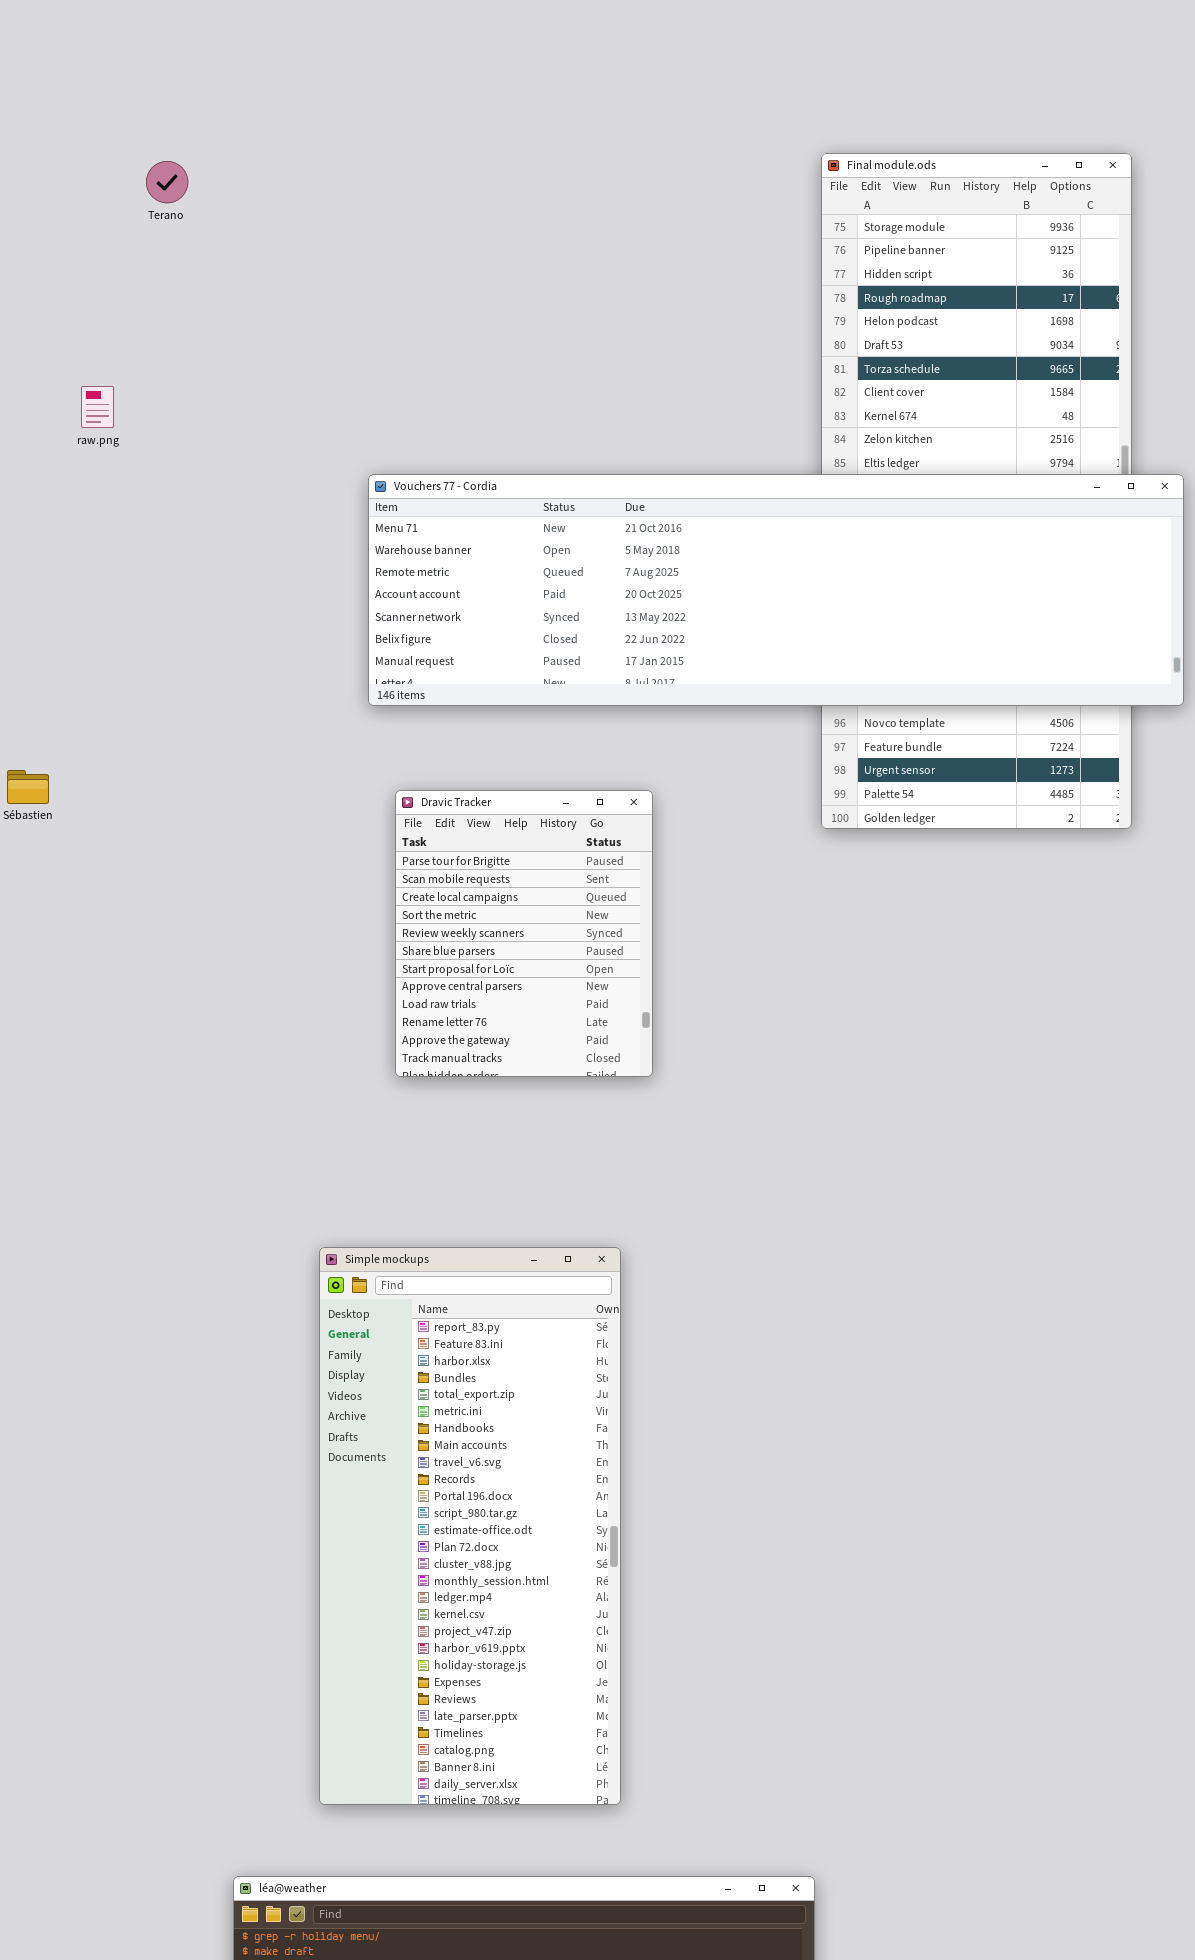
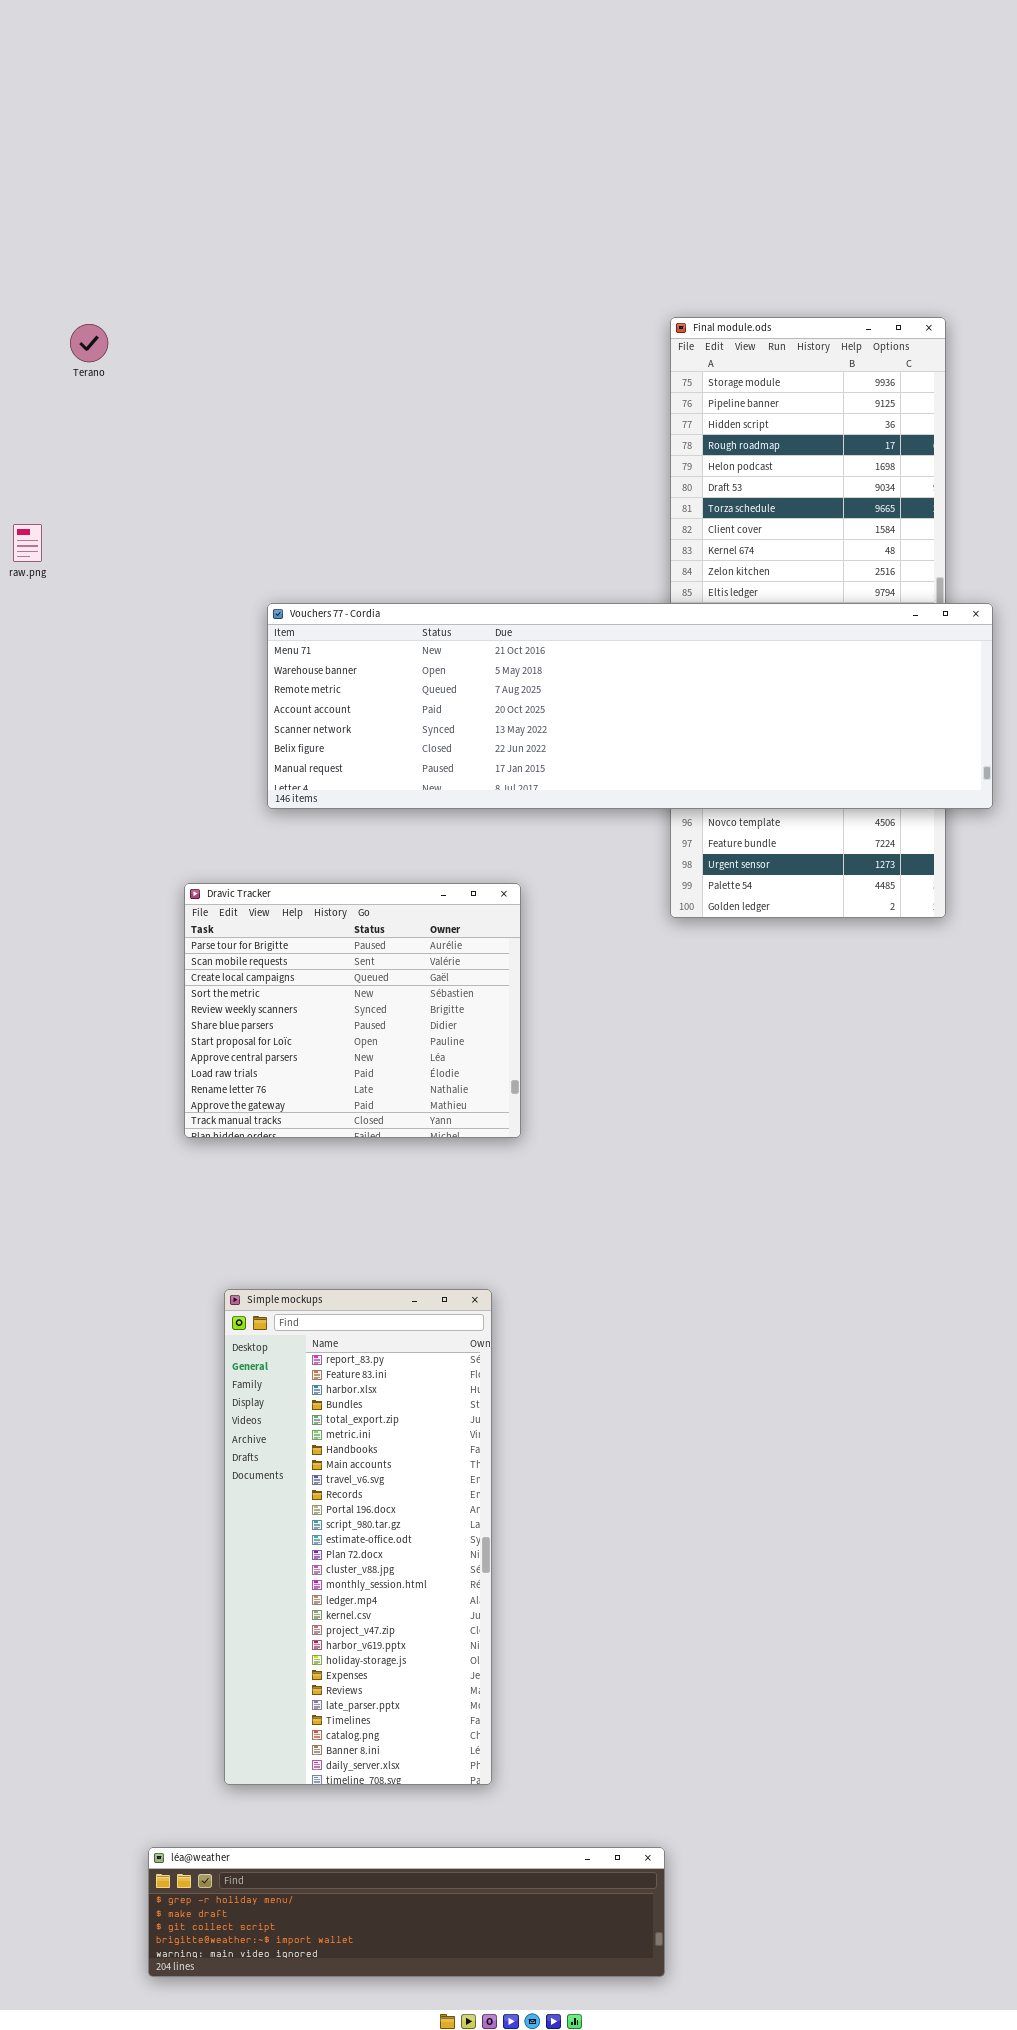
Dravic Tracker: [395,790,653,1077] -> [184,883,521,1138], resized

